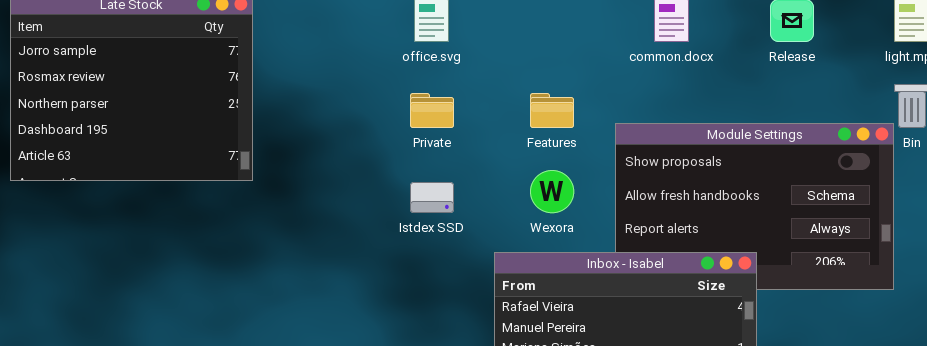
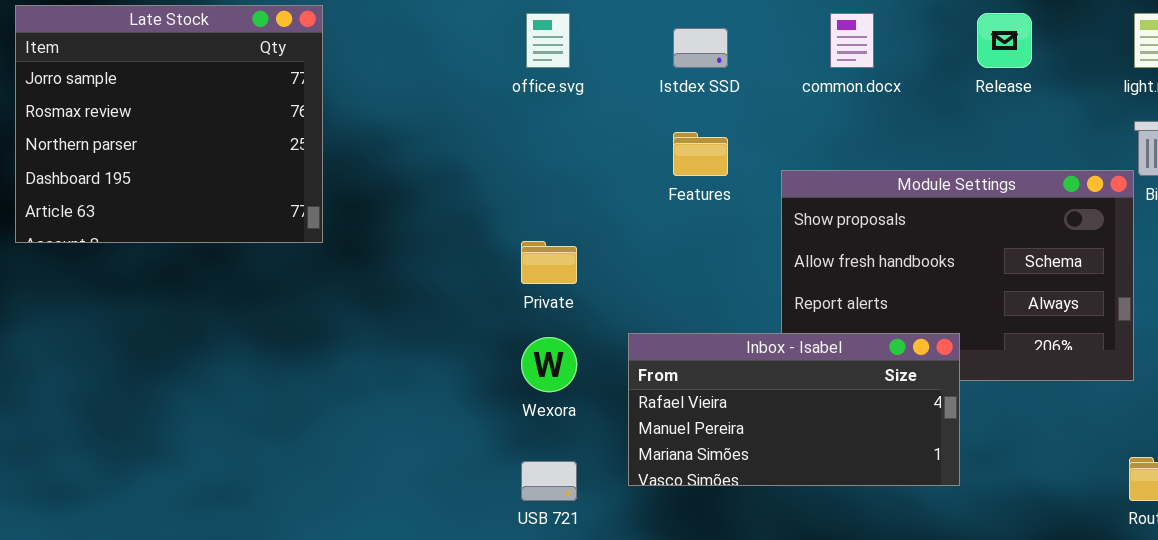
Private: [410,93,454,128] -> [521,241,577,284], moved
Wexora: [530,170,574,213] -> [521,337,577,392], moved
Istdex SSD: [410,182,454,213] -> [673,28,728,68], moved

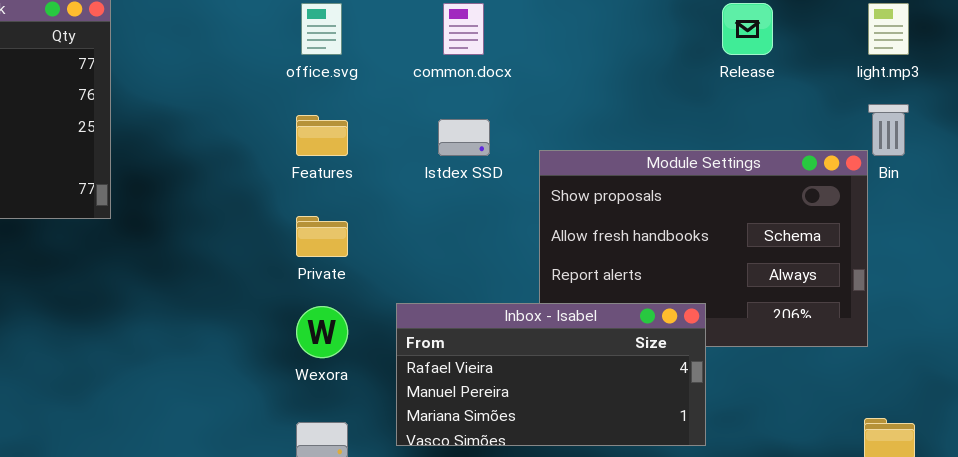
common.docx: [830,13,874,68] -> [443,3,484,55], moved
Istdex SSD: [673,28,728,68] -> [438,119,490,156], moved
Features: [673,132,728,176] -> [296,115,348,156], moved

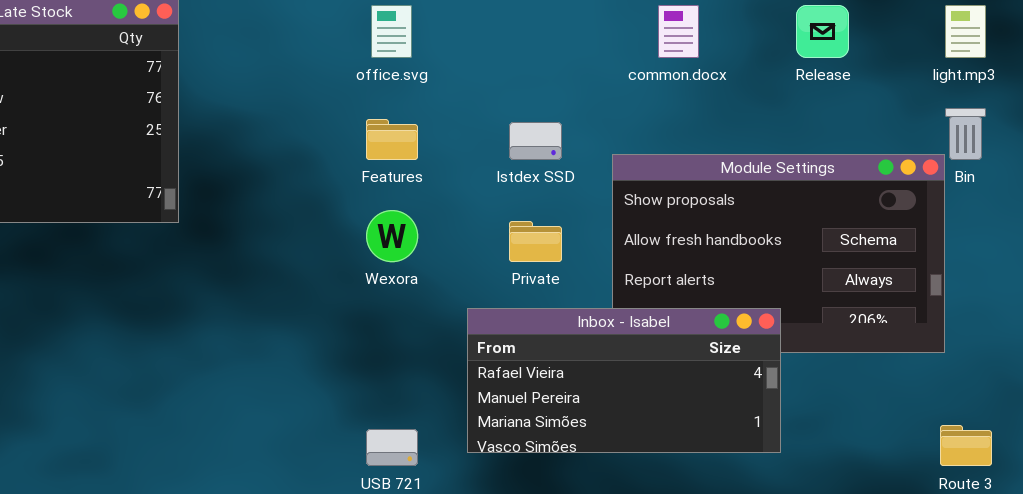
common.docx: [443,3,484,55] -> [658,5,699,58], moved
Private: [296,216,348,257] -> [509,221,562,262], moved
Wexora: [296,306,348,358] -> [366,210,418,262], moved

